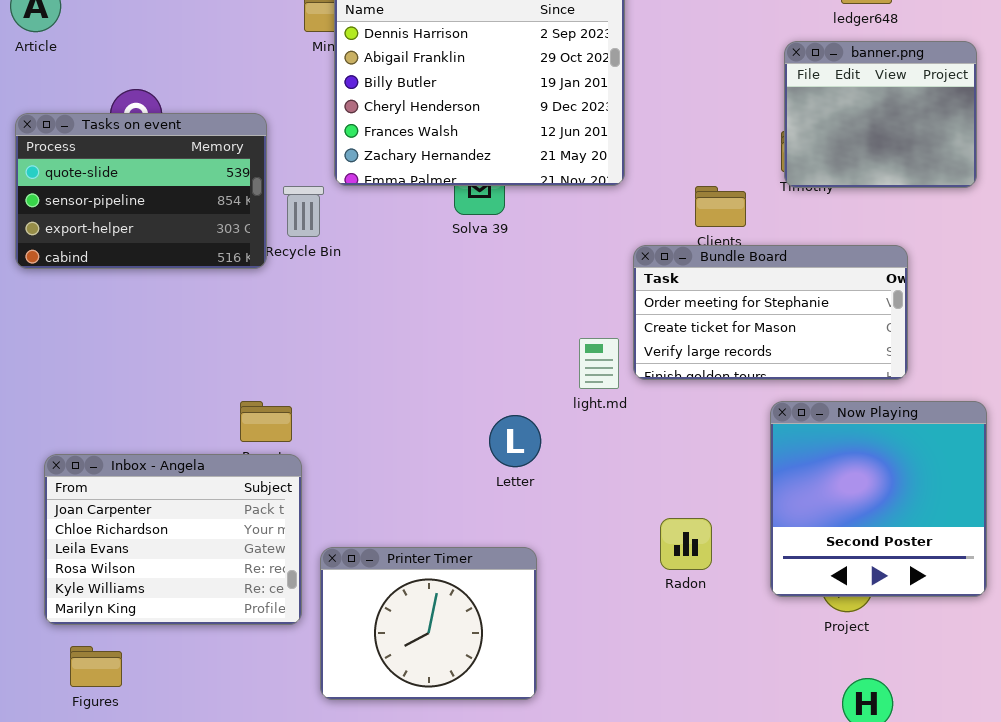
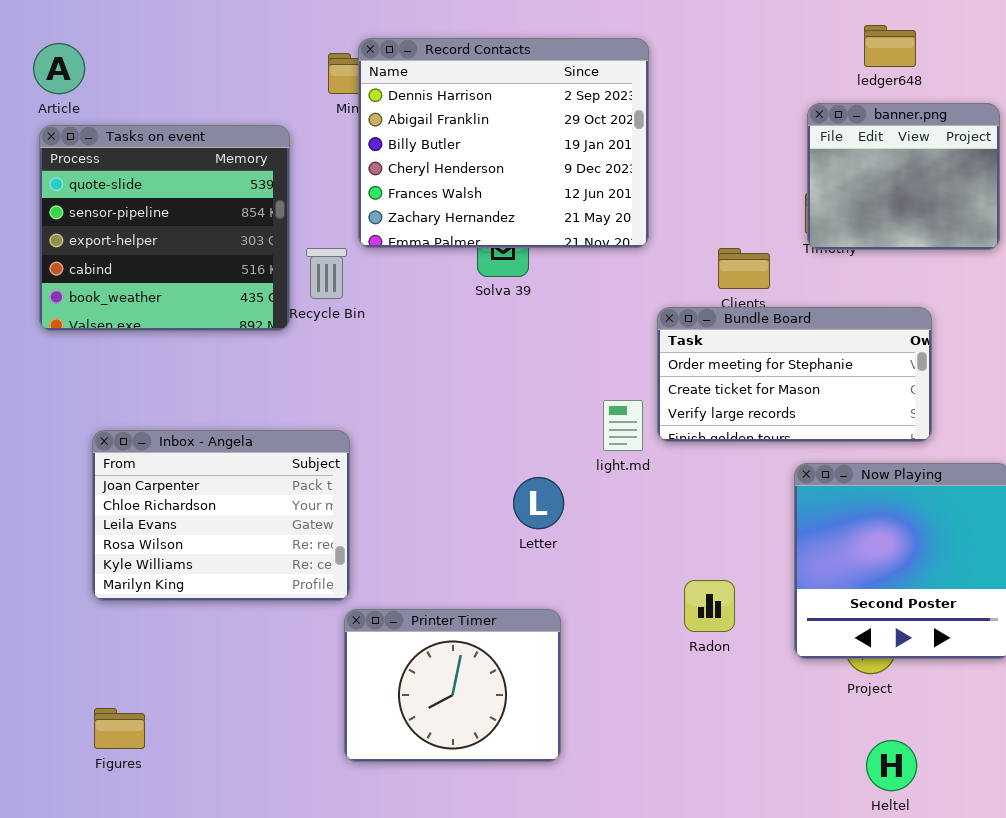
Tasks on event: [15,113,267,269] -> [39,125,290,331], resized
Inbox - Angela: [44,454,302,625] -> [92,430,350,601], moved

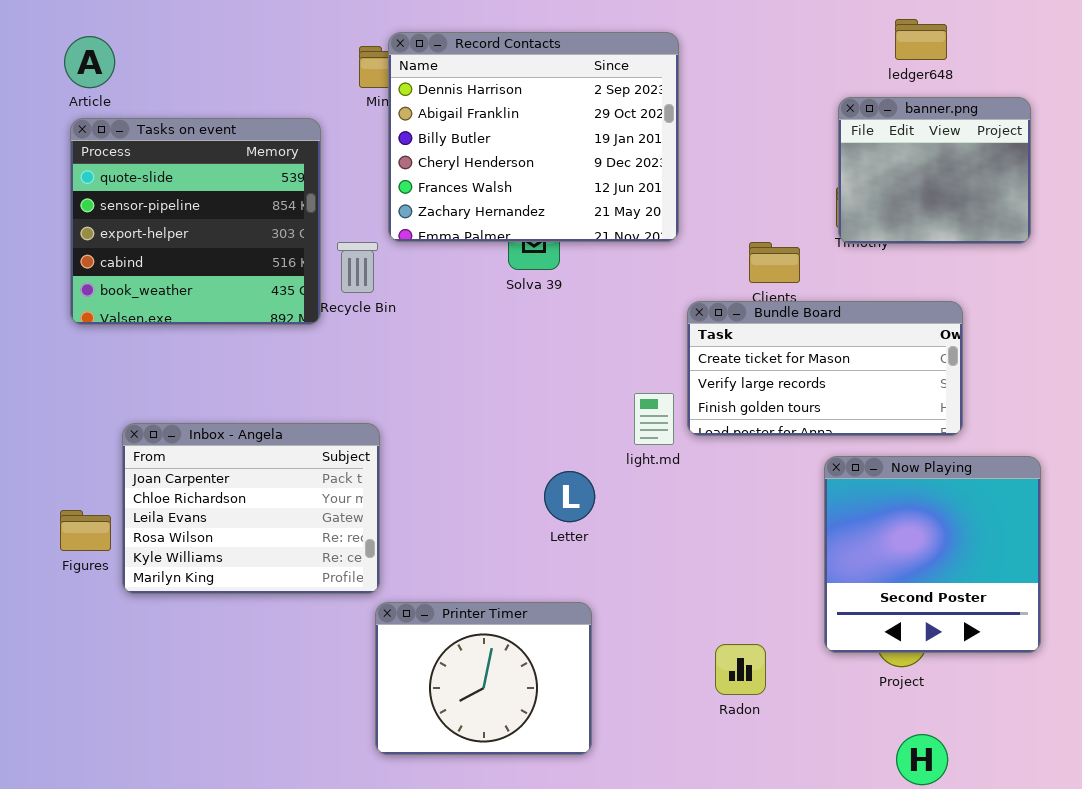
Bundle Board: [657,307,932,442] -> [687,301,963,436], scrolled down 1 row
Radon: [684,580,735,632] -> [715,644,766,695], moved
Figures: [94,708,145,749] -> [60,510,111,551], moved

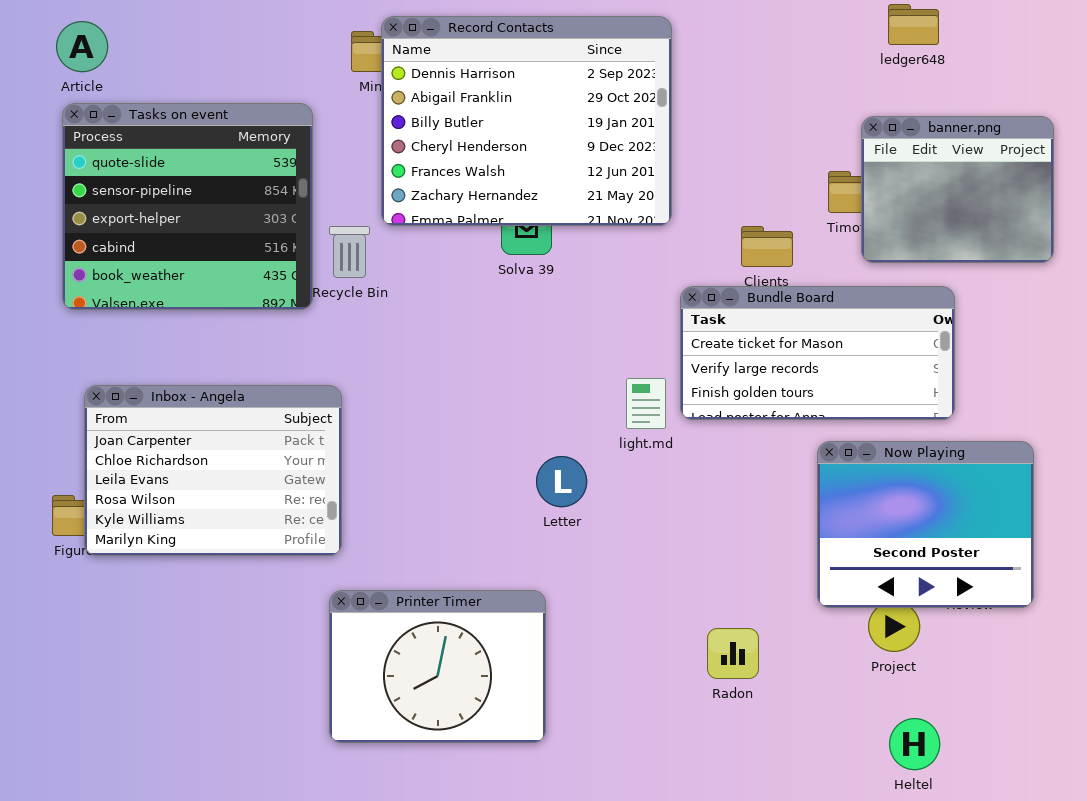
banner.png: [838,97,1031,244] -> [861,116,1054,263], moved
Inbox - Angela: [122,423,380,594] -> [84,385,342,556], moved
Now Playing: [824,456,1041,653] -> [817,441,1034,608], resized
Printer Timer: [375,602,592,755] -> [329,590,546,743], moved

